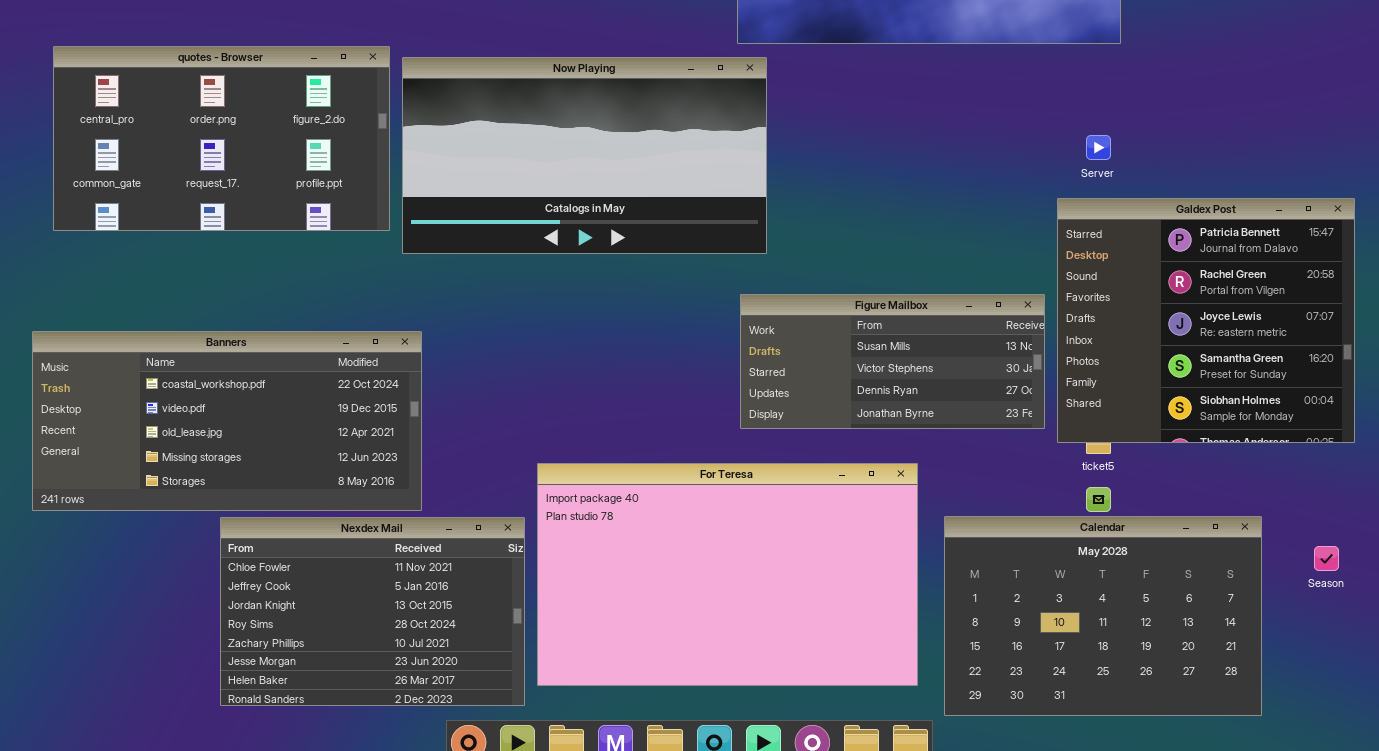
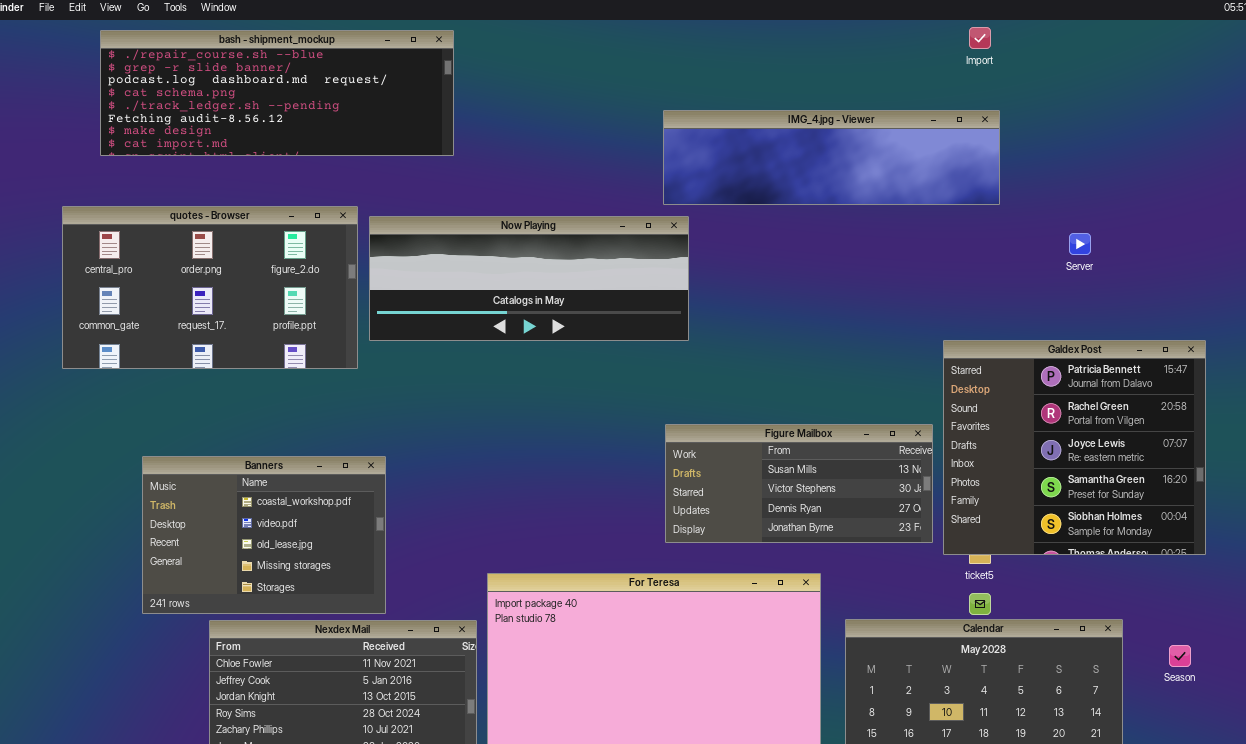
Now Playing: [402,57,767,254] -> [369,216,689,341], resized
Server: [1086,135,1111,160] -> [1069,233,1091,255], moved
Banners: [32,331,422,511] -> [142,456,386,614], resized

